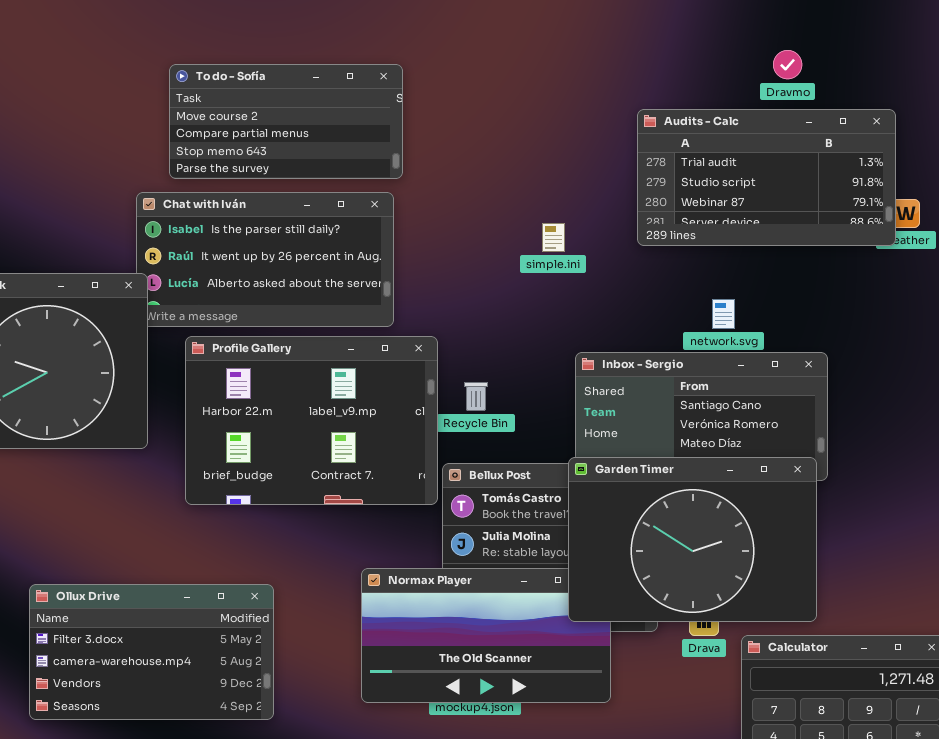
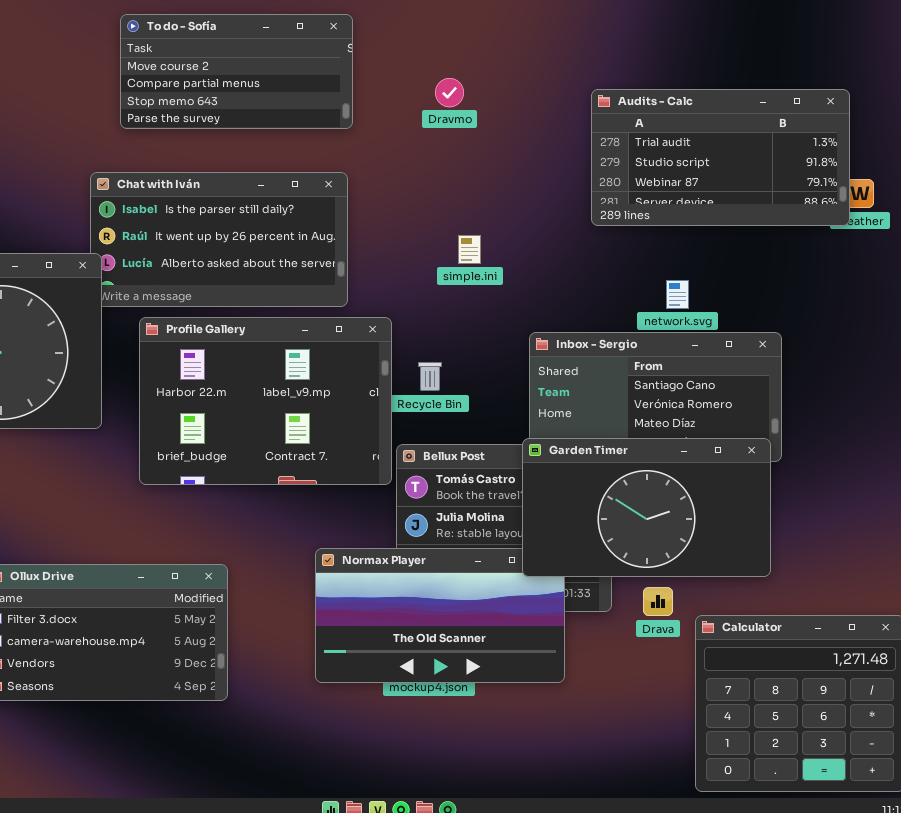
Dravmo: [773,50,802,79] -> [435,78,464,107], moved
To do - Sofía: [169,64,403,179] -> [120,14,353,129], moved
simple.ini: [542,223,565,252] -> [458,235,481,264], moved
Garden Timer: [568,457,817,622] -> [522,438,771,577], resized

